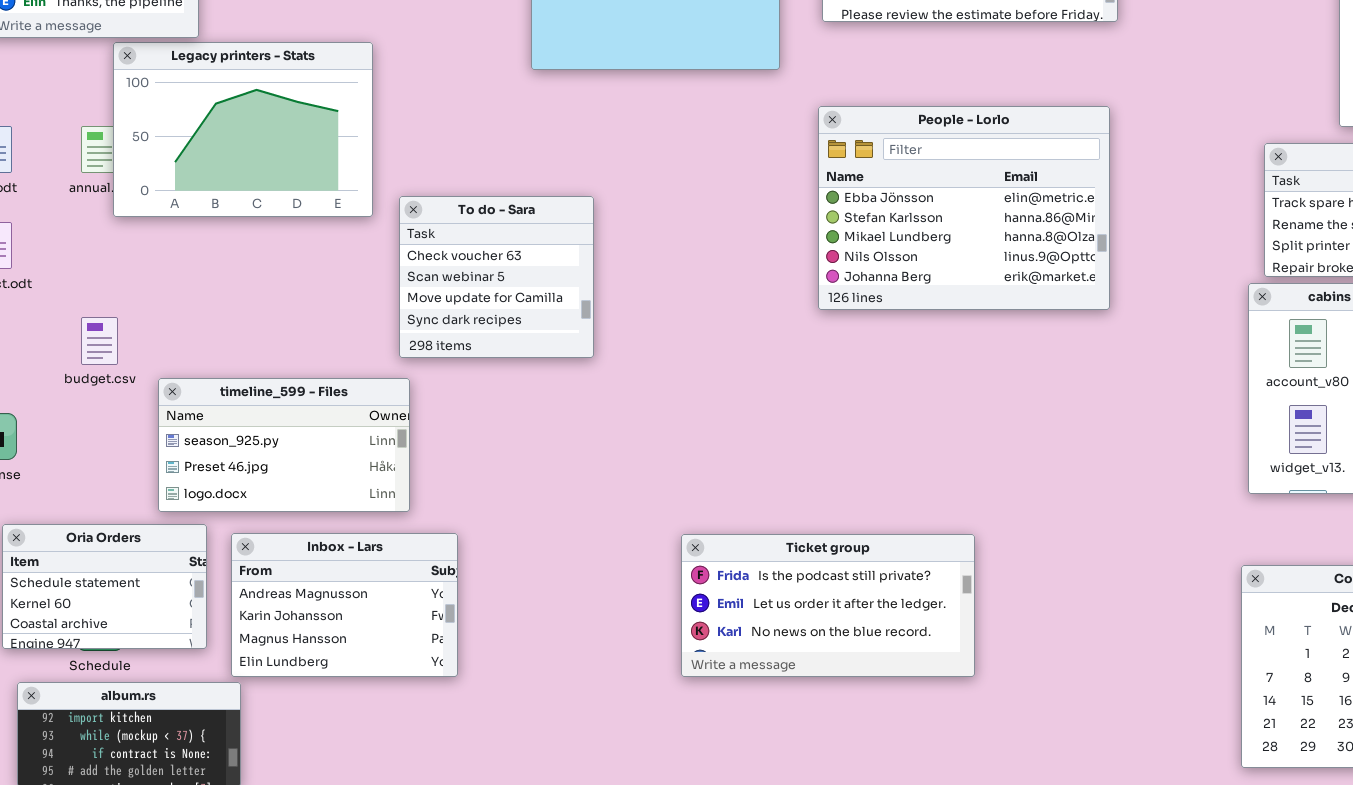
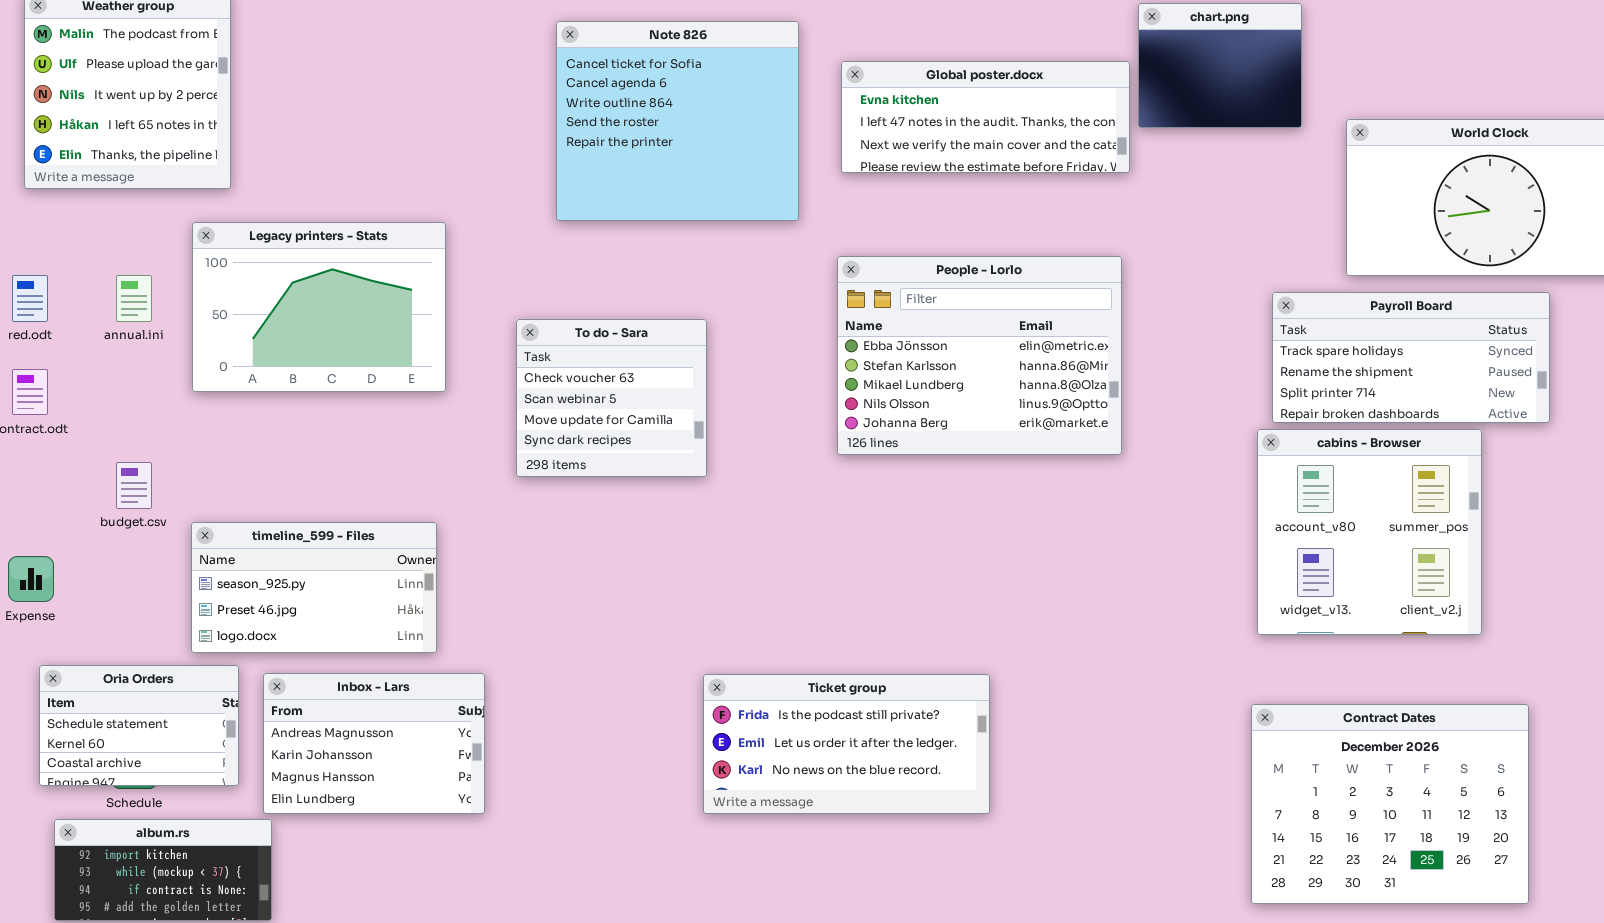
Legacy printers - Stats: [113,42,373,217] -> [192,222,446,392], moved
To do - Sara: [399,196,594,358] -> [516,319,707,477], moved

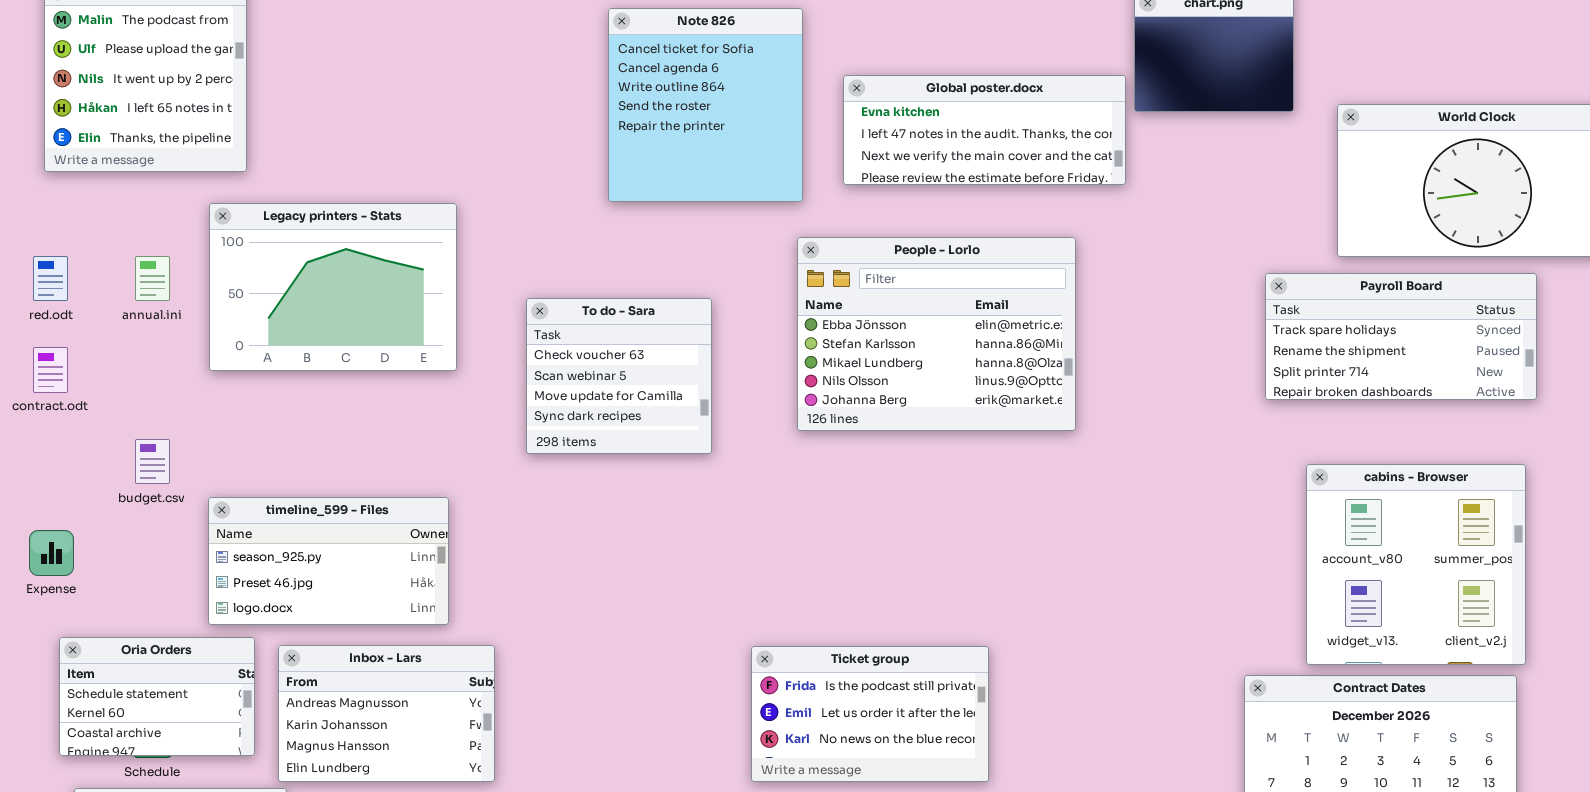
Note 826: [556,21,799,221] -> [608,8,803,202], resized
Global poster.docx: [841,61,1130,173] -> [843,75,1126,185], moved
People - Lorlo: [837,256,1122,455] -> [797,237,1076,431], moved
cabins - Browser: [1257,429,1482,635] -> [1306,464,1526,665], moved
Ticket group: [703,674,990,814] -> [751,646,989,782], resized

